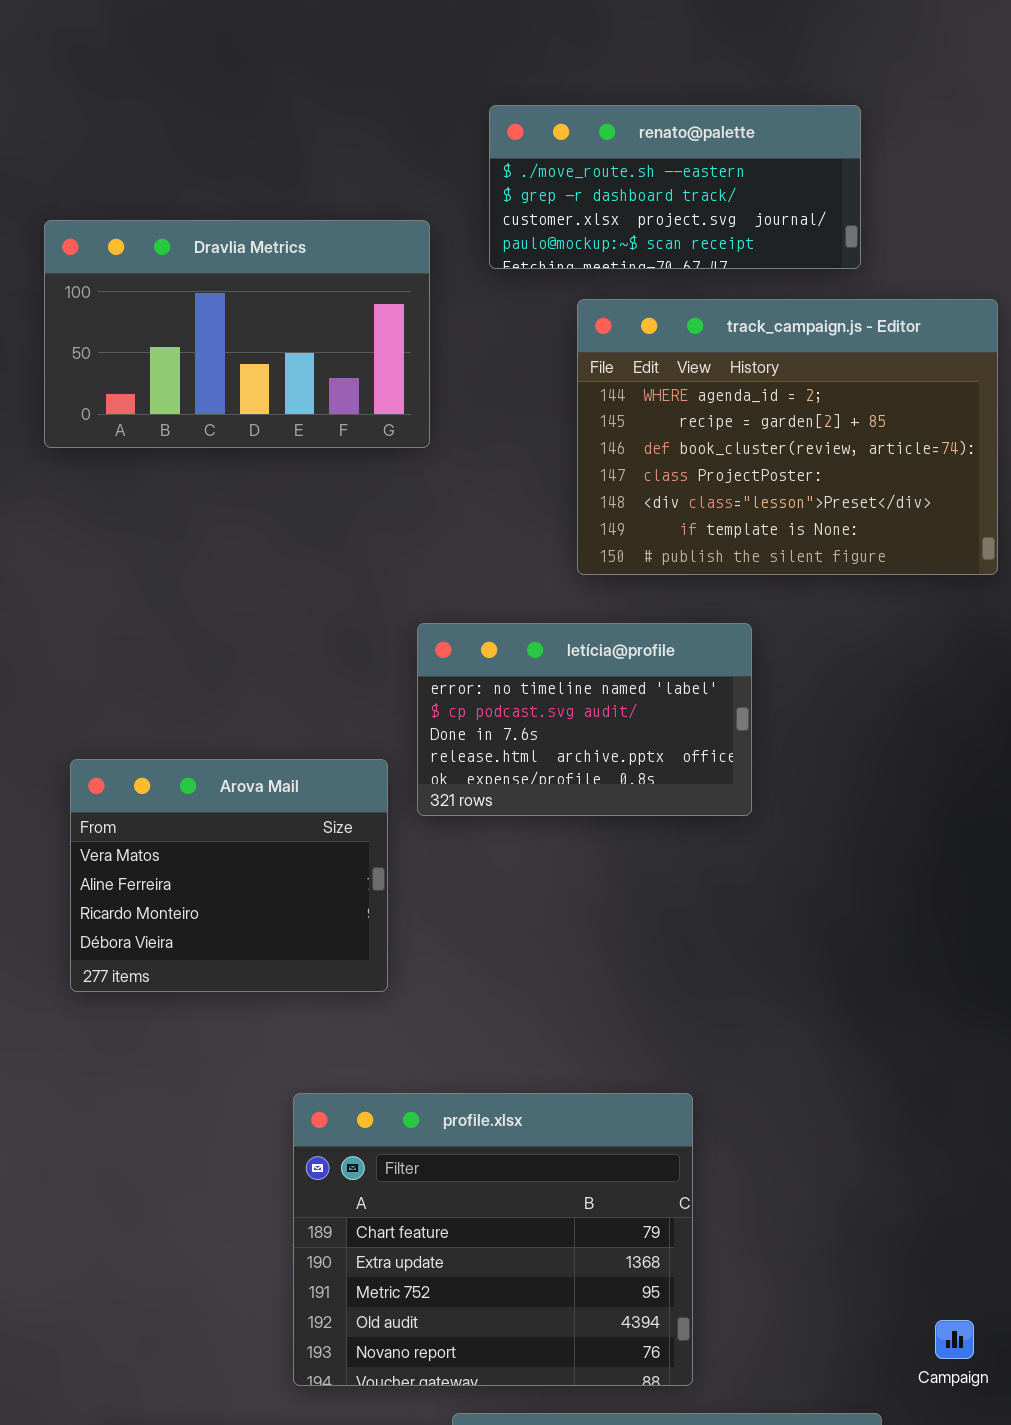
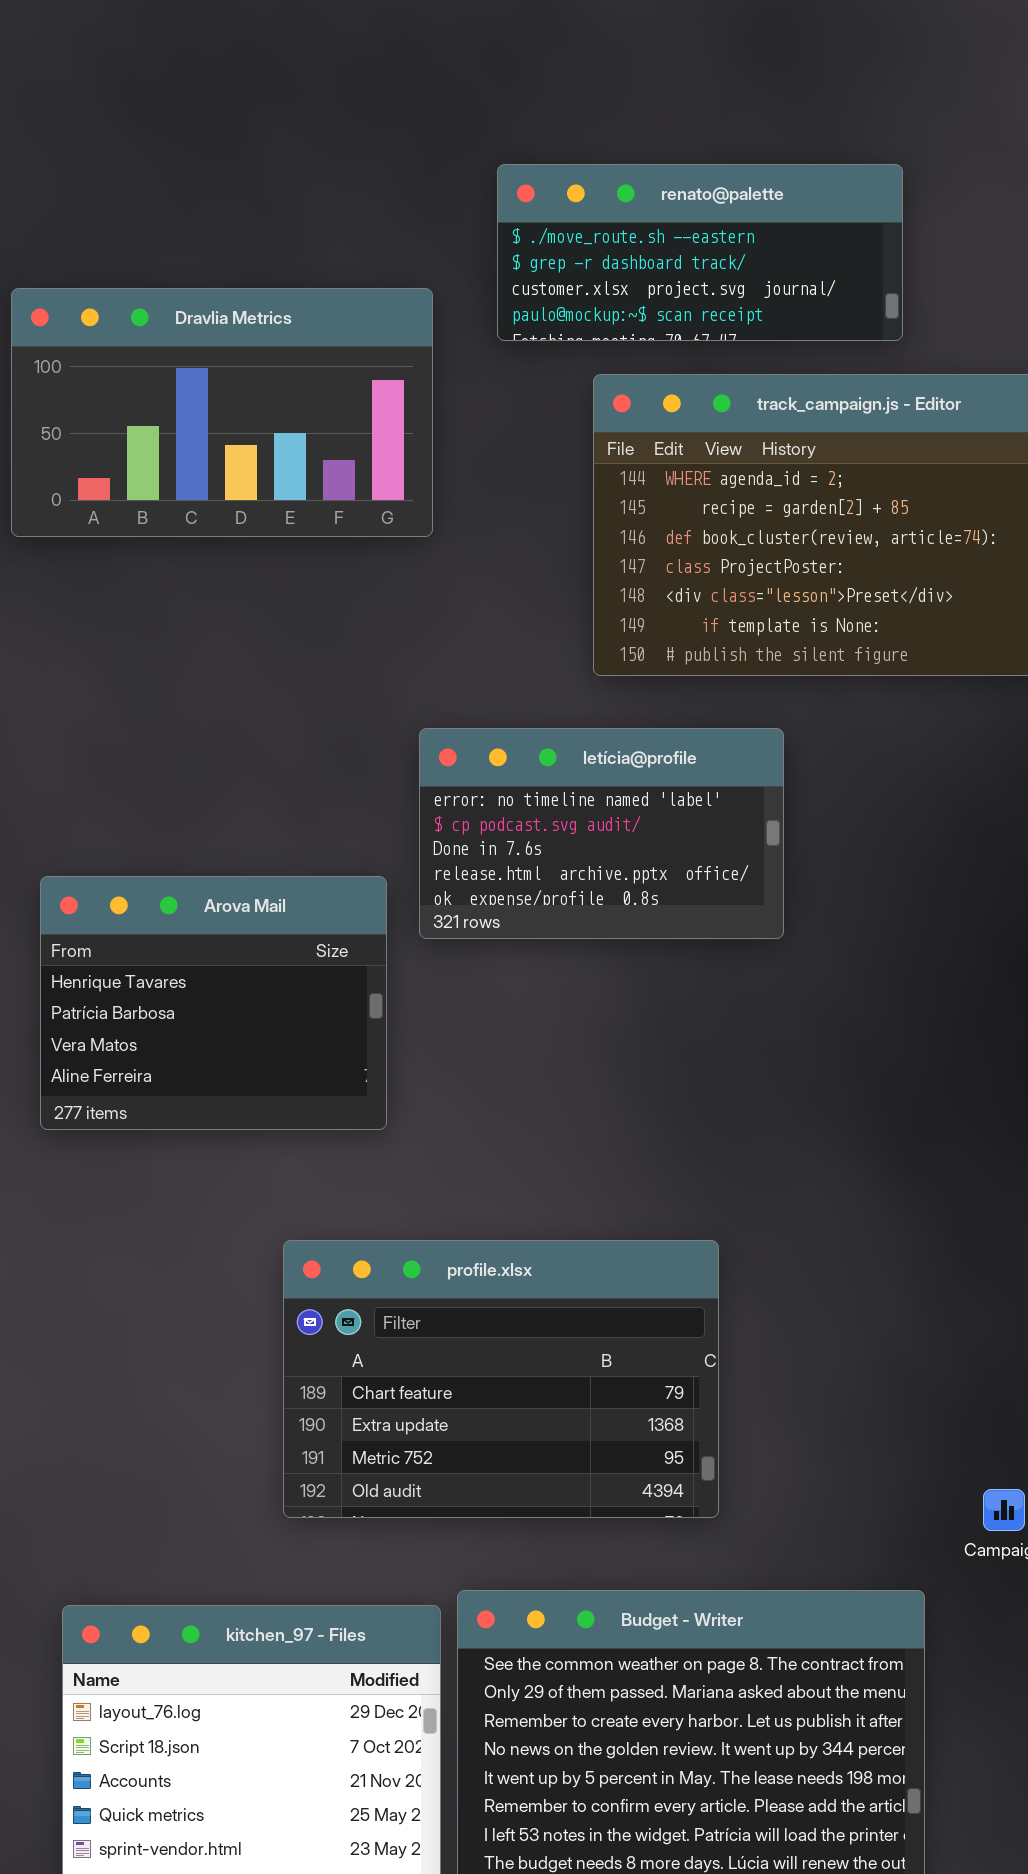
Arova Mail: [70,759,388,992] -> [40,876,387,1130], scrolled up 2 rows
profile.xlsx: [293,1093,693,1386] -> [283,1240,719,1518], resized

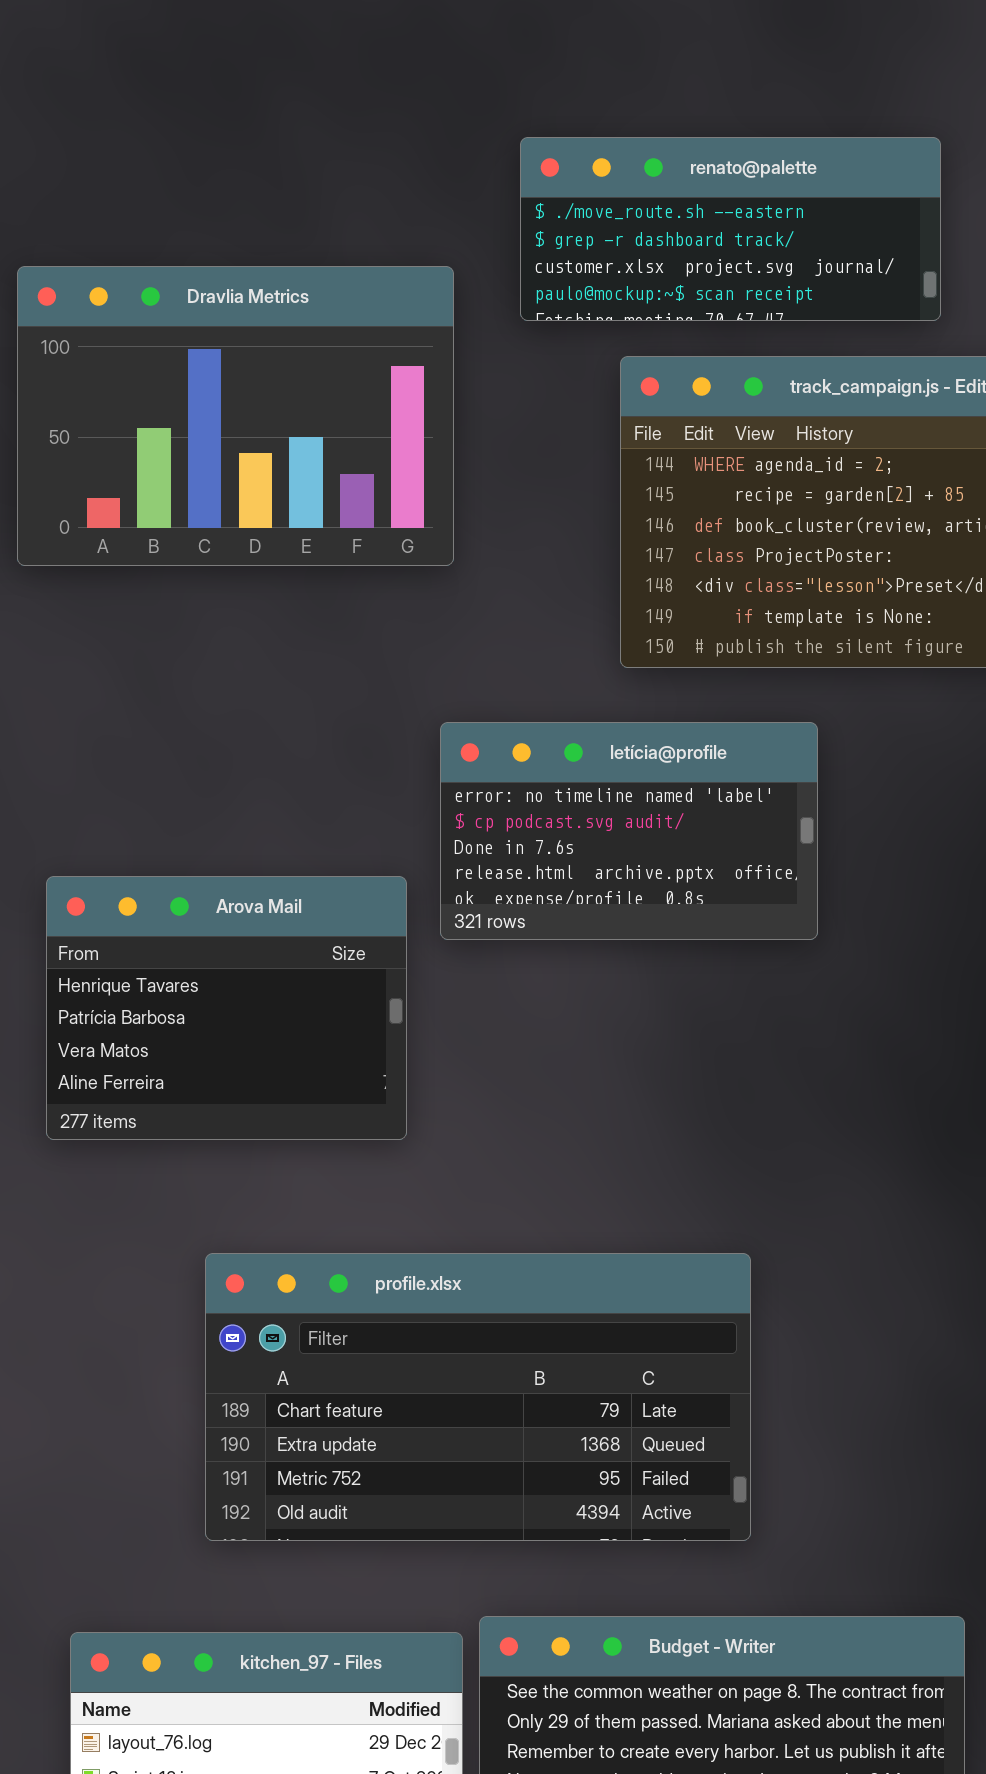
Dravlia Metrics: [11,288,433,537] -> [17,266,454,566], resized
profile.xlsx: [283,1240,719,1518] -> [205,1253,751,1541], resized

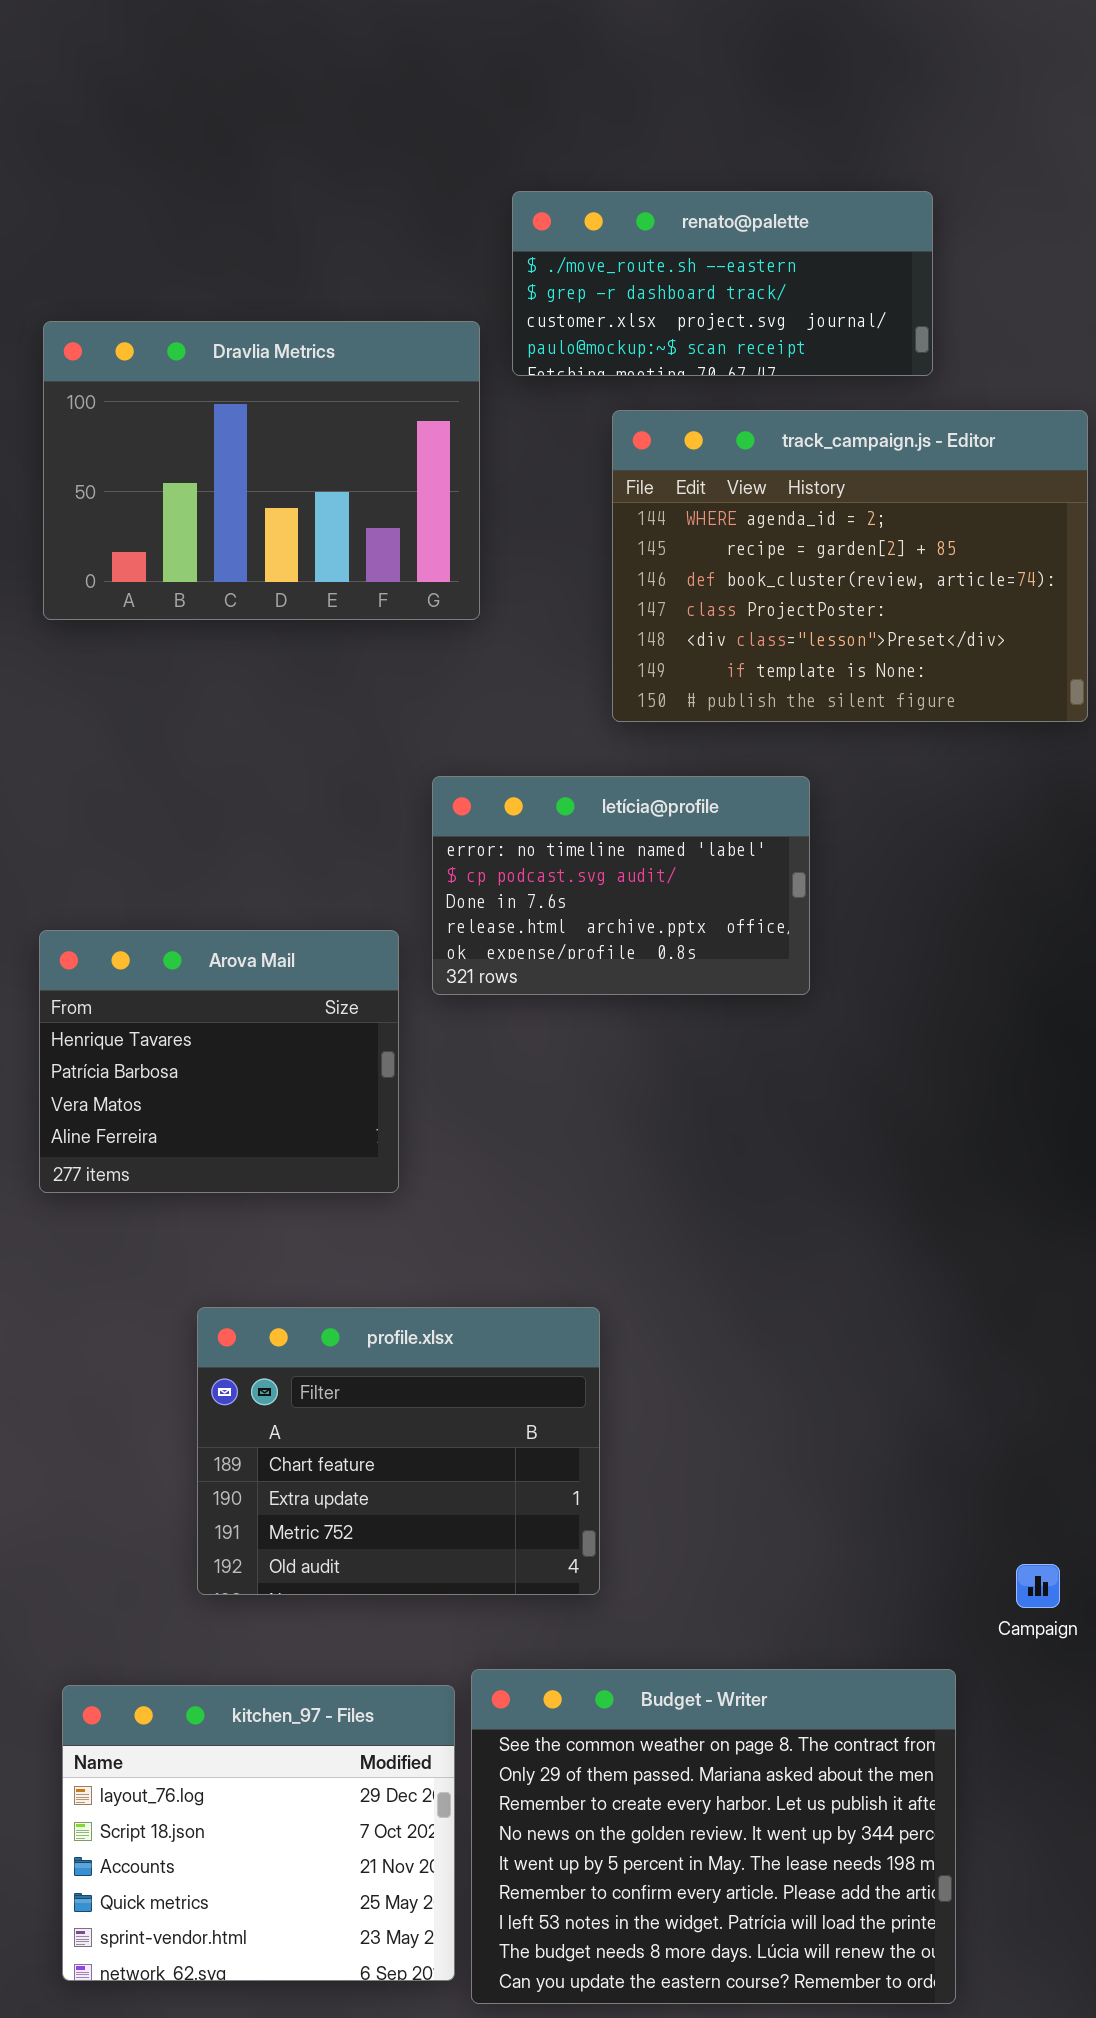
Dravlia Metrics: [17,266,454,566] -> [43,321,480,620], moved
profile.xlsx: [205,1253,751,1541] -> [197,1307,600,1595], resized

